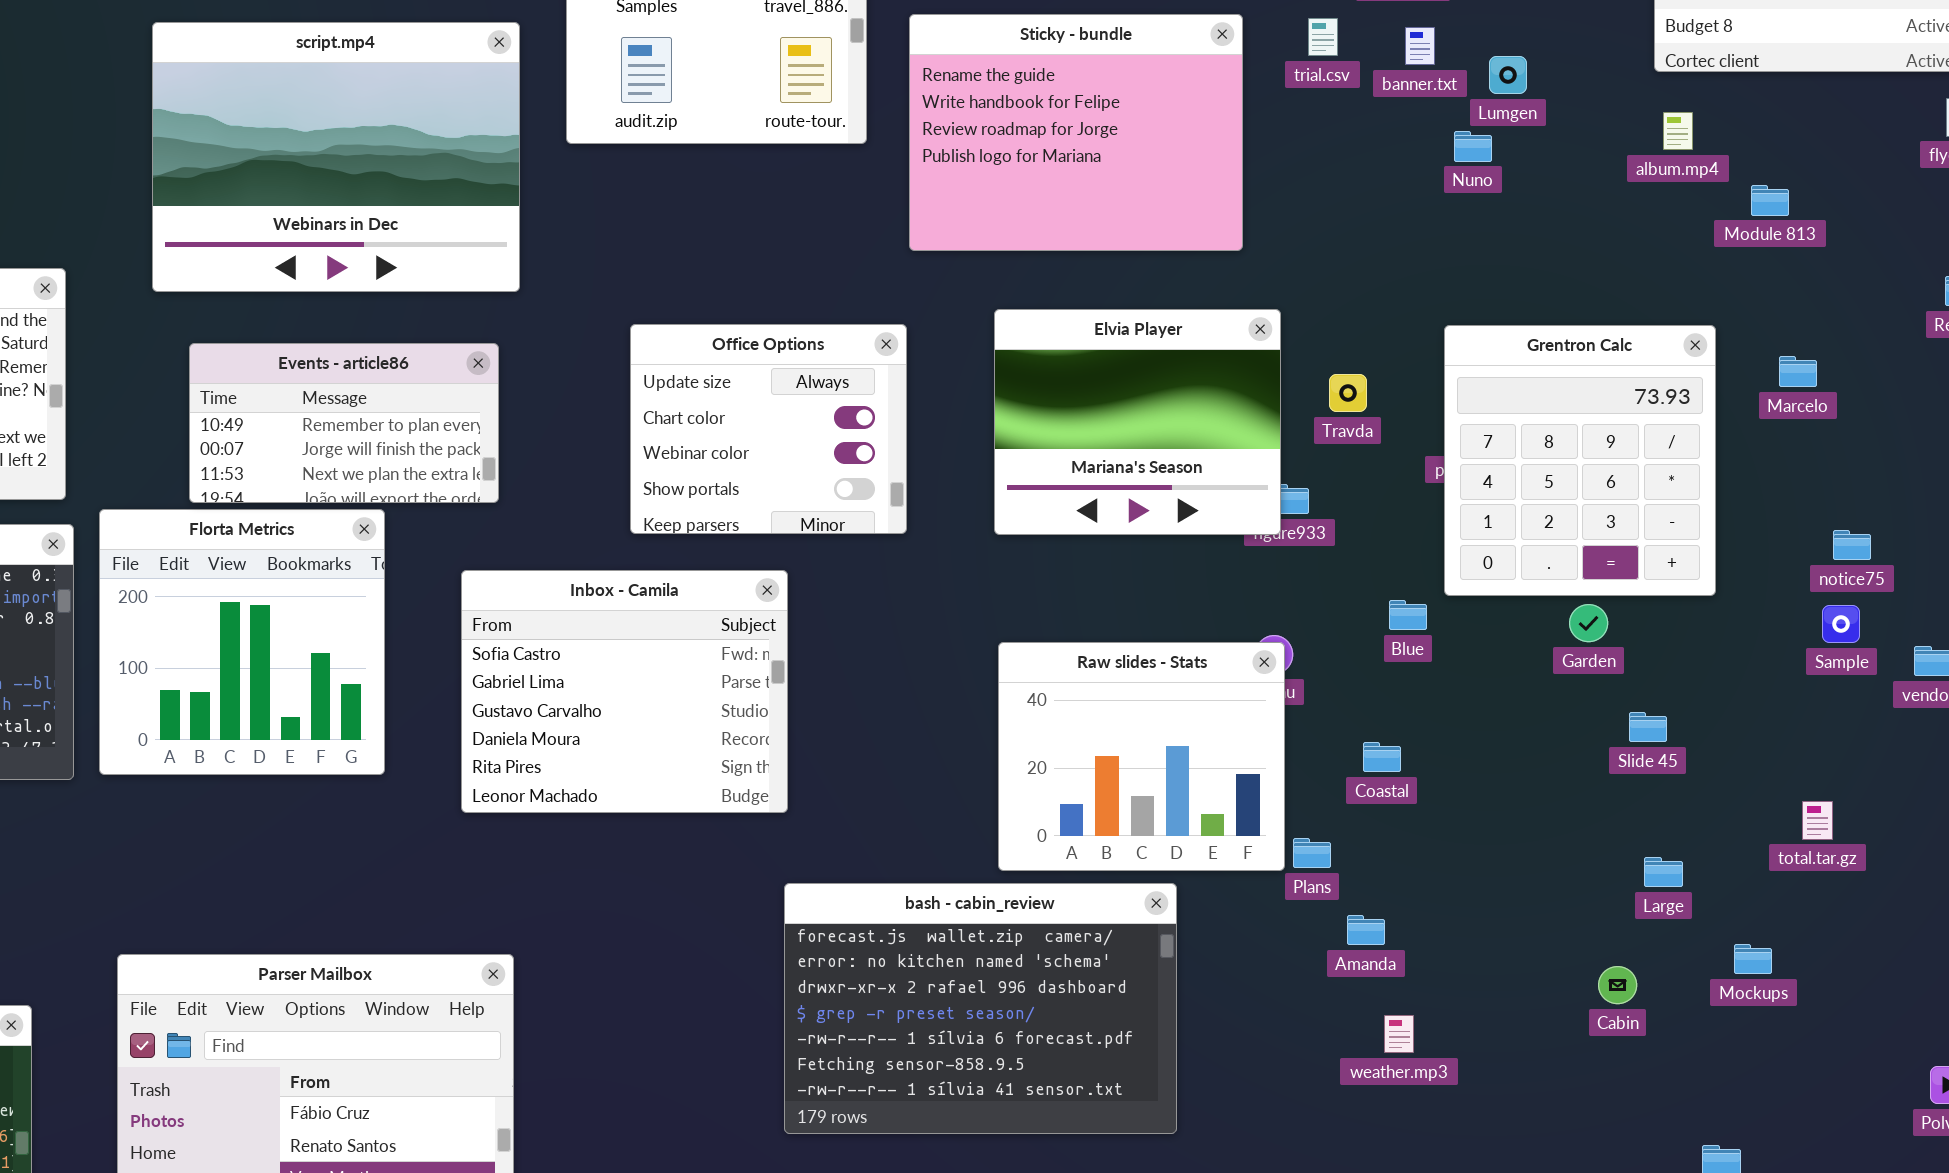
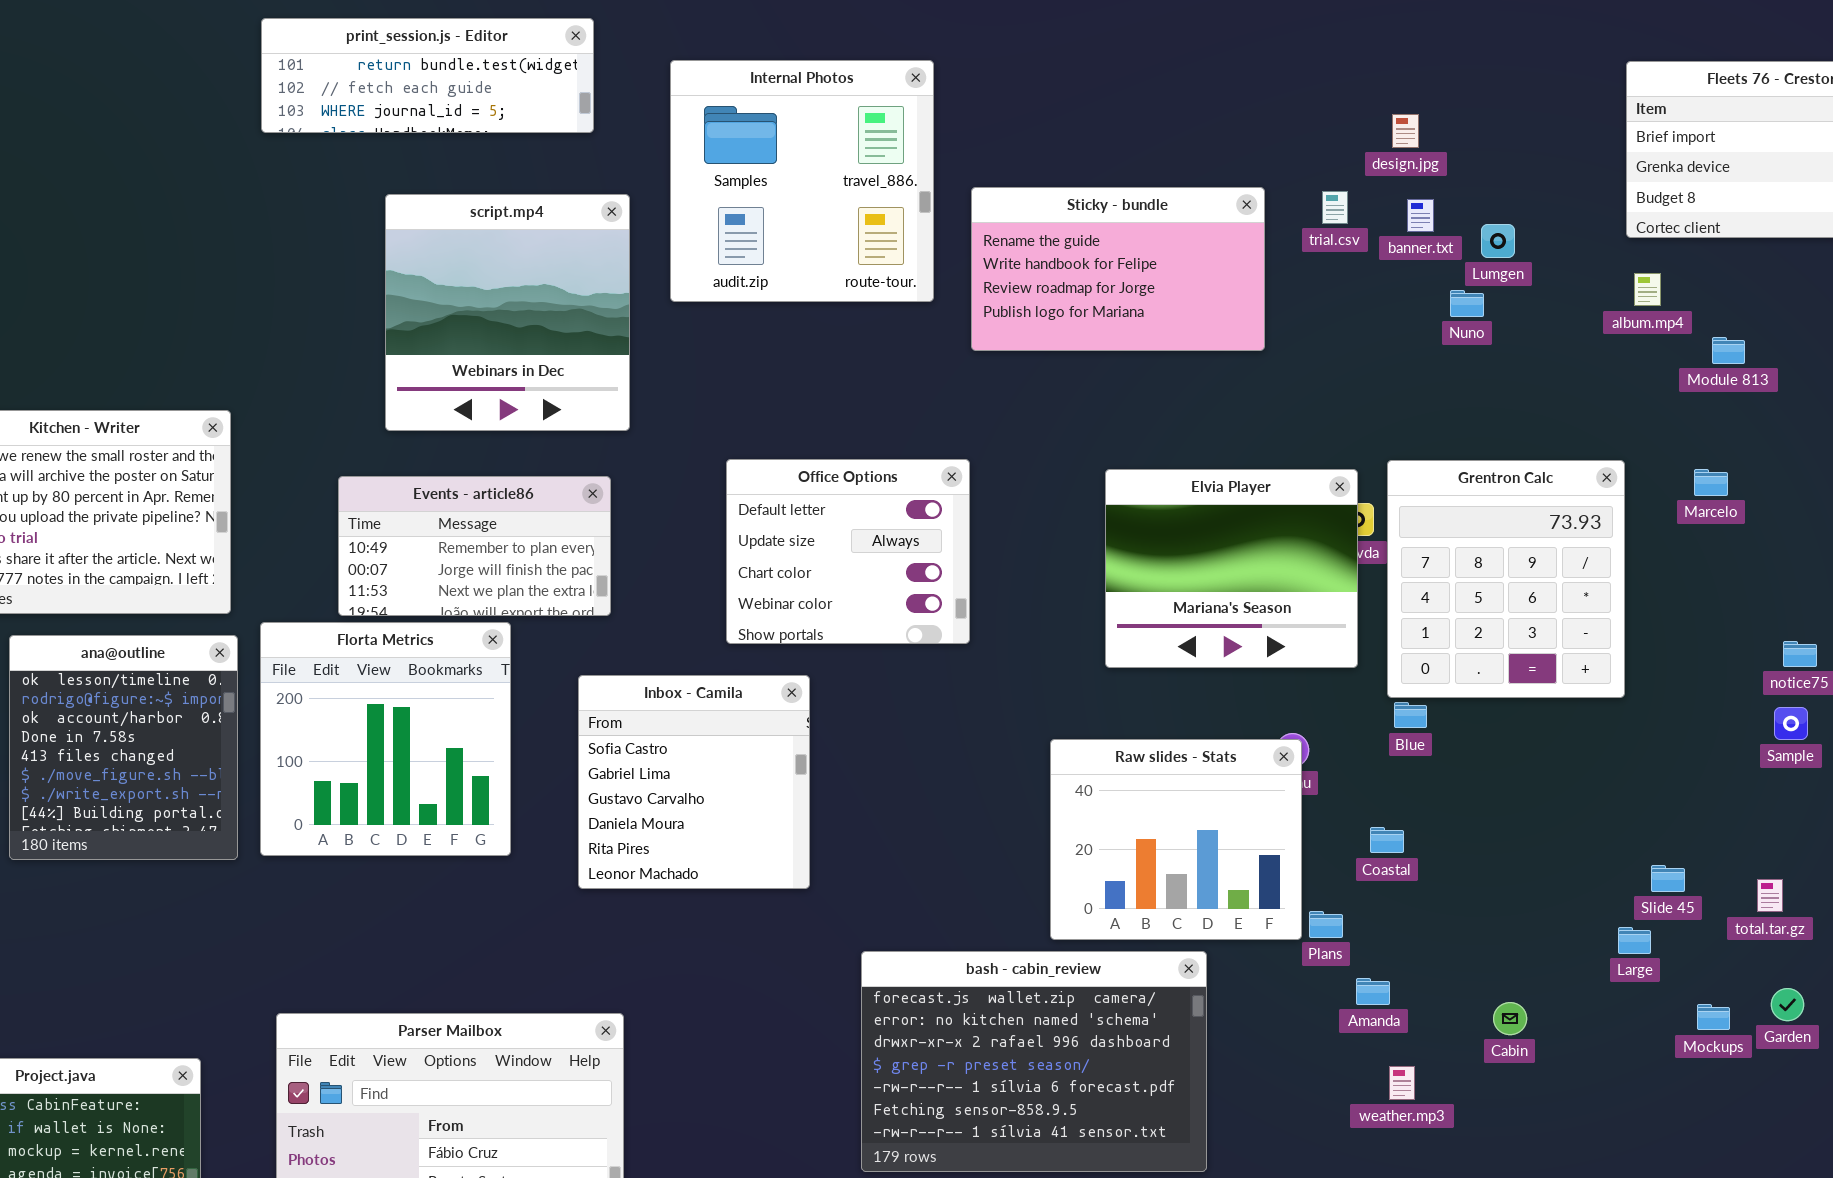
Sticky - bundle: [909,14,1243,251] -> [971,187,1265,351], resized
script.mp4: [152,22,520,292] -> [385,194,630,431], resized
Elvia Player: [994,309,1281,535] -> [1105,469,1358,668], moved
Office Options: [630,324,907,534] -> [726,459,970,644], scrolled up 1 row
Grentron Calc: [1444,325,1716,596] -> [1387,460,1625,698], moved
Marcelo: [1779,356,1817,387] -> [1694,469,1728,496], moved
Inbox - Camila: [461,570,788,813] -> [578,675,810,889], resized
Garden: [1569,604,1608,642] -> [1771,988,1804,1021], moved
Slide 45: [1629,712,1667,742] -> [1651,865,1685,892], moved
Cabin: [1598,966,1637,1004] -> [1493,1002,1527,1035], moved

